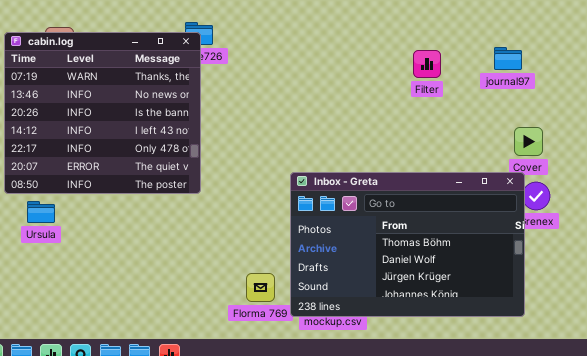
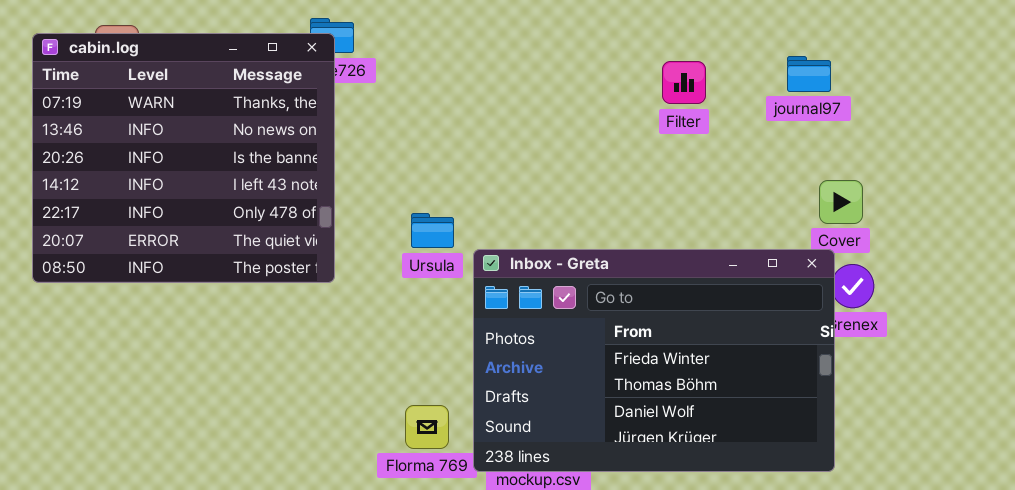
Inbox - Greta: [290,172,525,317] -> [473,249,835,472], scrolled up 1 row
Ursula: [27,201,55,223] -> [411,213,454,248], moved

